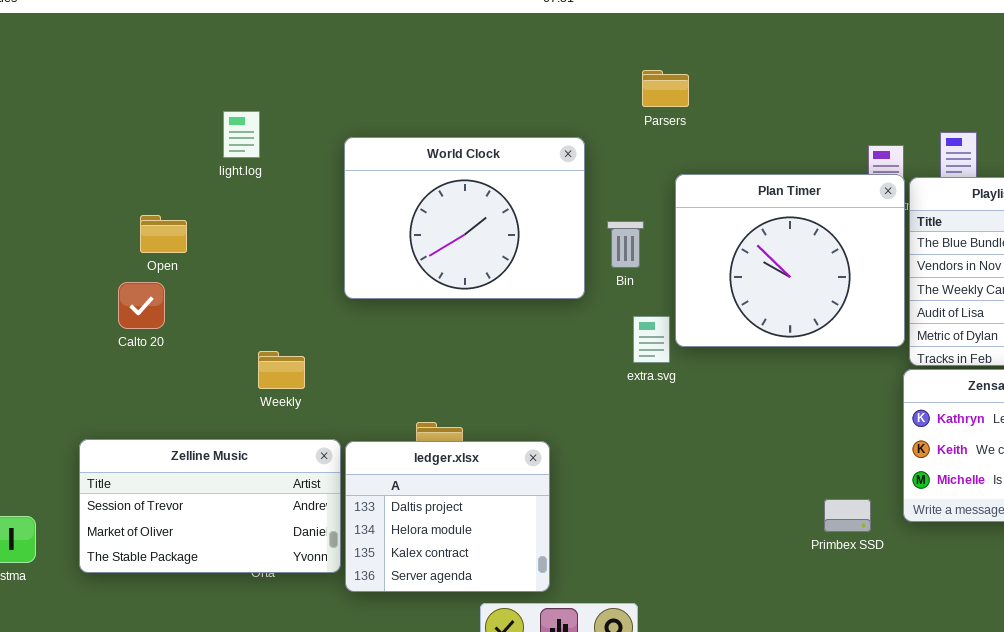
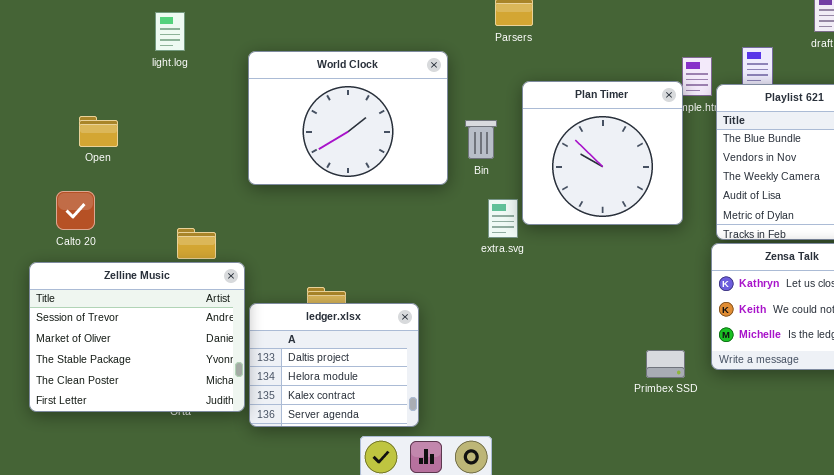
light.log: [223,111,260,158] -> [155,12,185,51], moved
Plan Timer: [675,174,905,347] -> [522,81,683,225], resized
Calto 20: [118,282,165,329] -> [56,191,95,230], moved
Zelline Music: [79,439,341,573] -> [29,262,245,412], resized

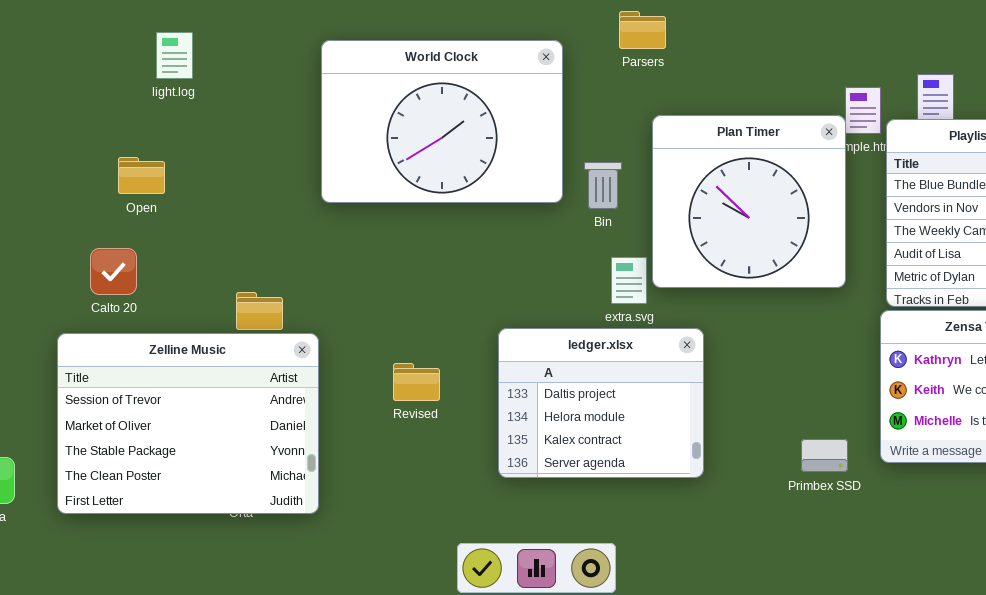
light.log: [155,12,185,51] -> [156,32,193,79], moved
World Clock: [248,51,448,185] -> [321,40,563,203], moved
ledger.xlsx: [249,303,419,427] -> [498,328,704,478], moved

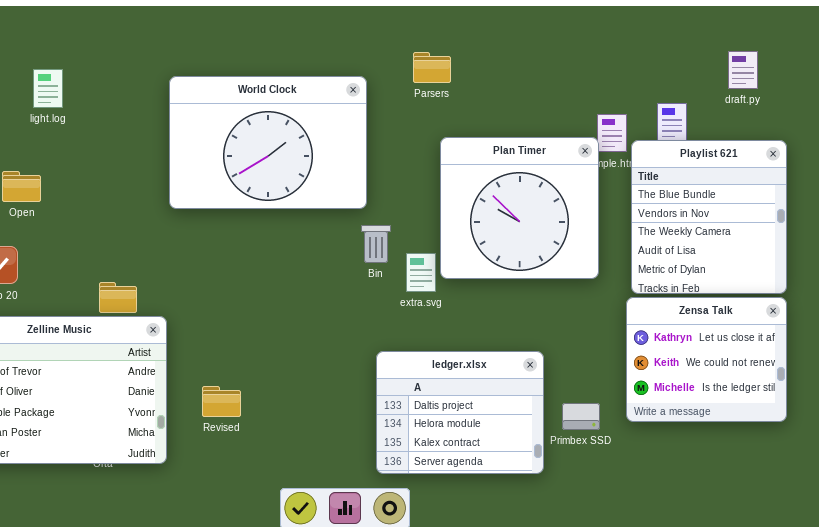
Bin: [584,162,622,209] -> [361,225,391,263], moved
ledger.xlsx: [498,328,704,478] -> [376,351,544,474], moved
Revised: [393,363,440,401] -> [202,386,241,417], moved

